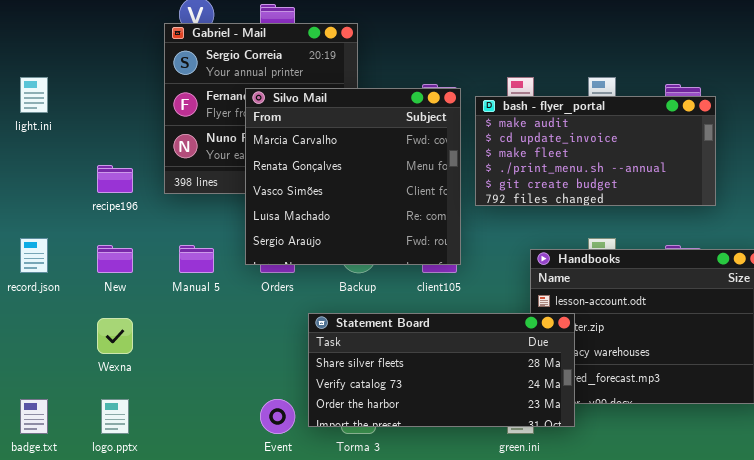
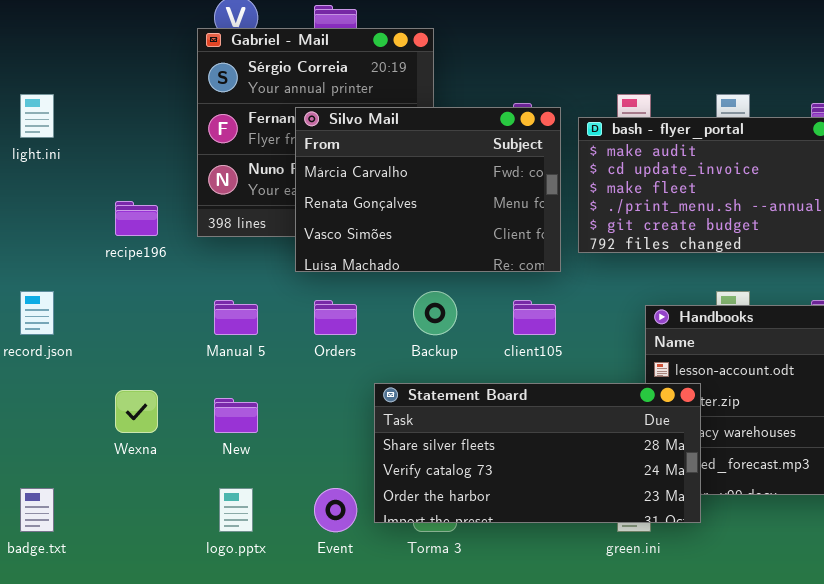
Silvo Mail: [245,88,461,265] -> [295,107,561,272], resized
New: [97,245,133,273] -> [214,398,258,433], moved
logo.pptx: [101,399,129,434] -> [219,488,253,532], moved

